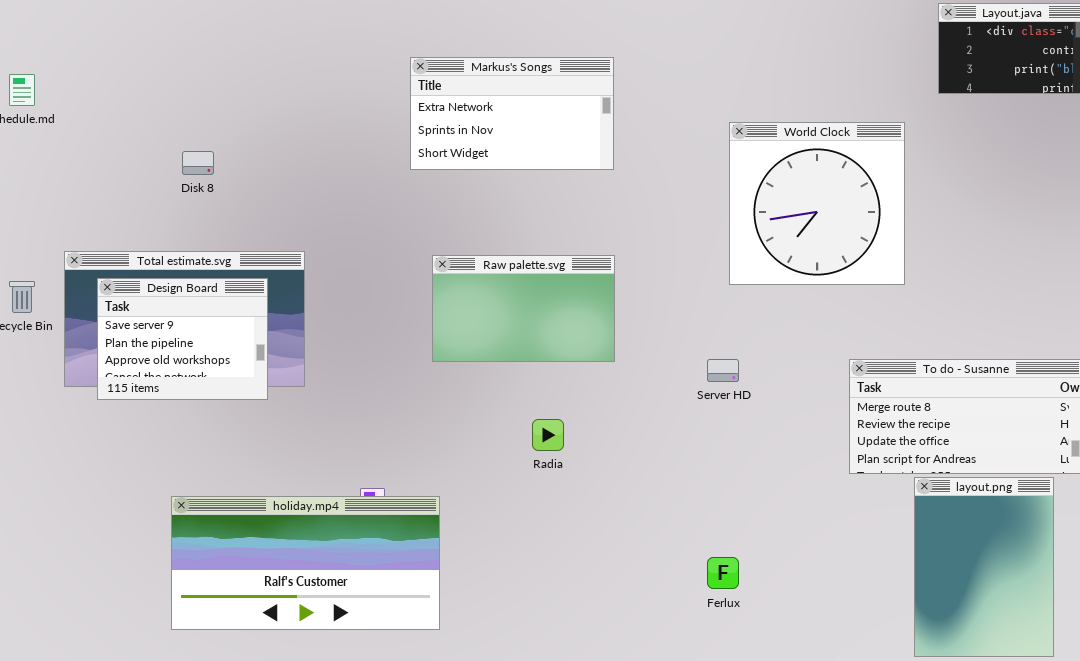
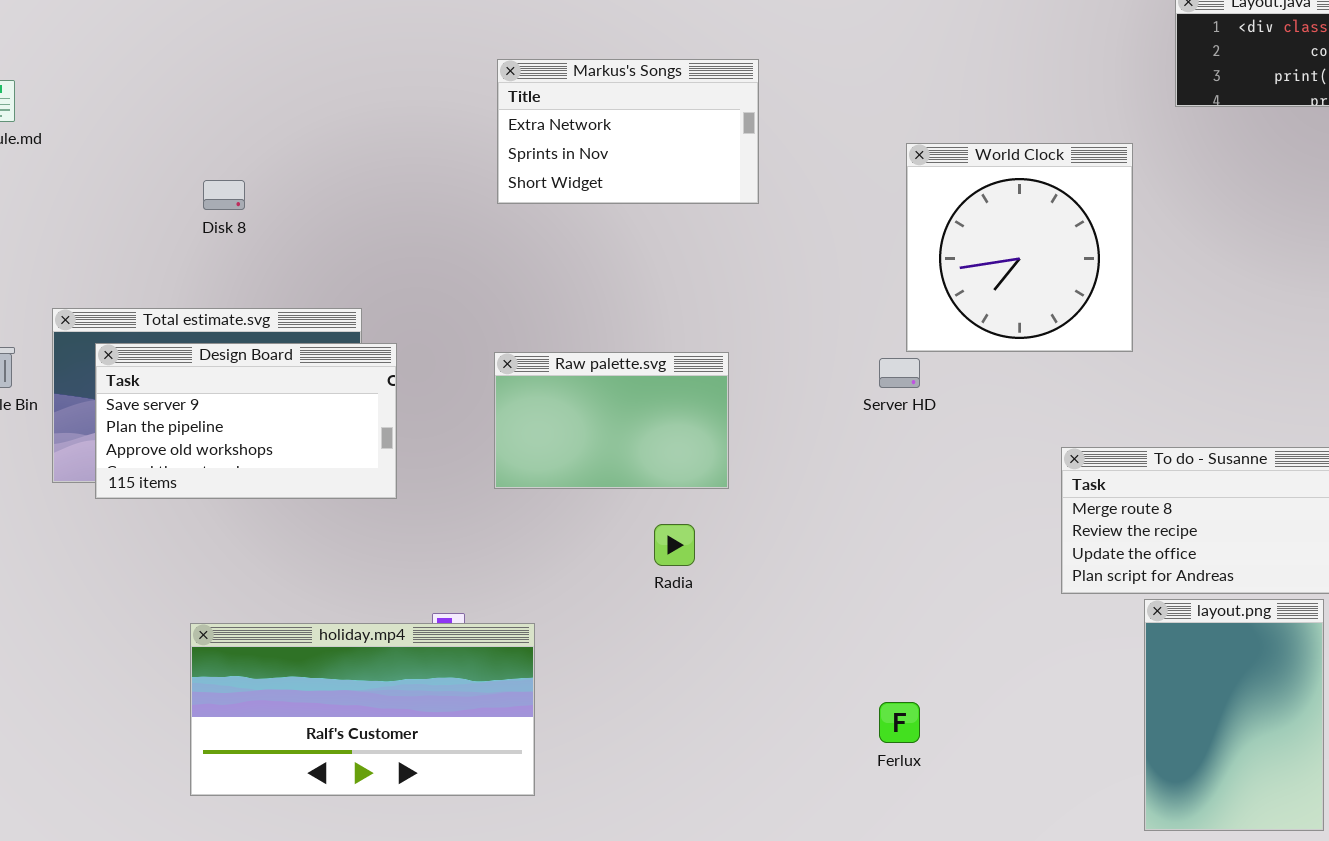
Raw palette.svg: [432,255,615,362] -> [494,352,729,489], moved
Design Board: [97,278,268,400] -> [95,343,397,499], resized
Server HD: [707,359,739,382] -> [879,358,920,388], moved

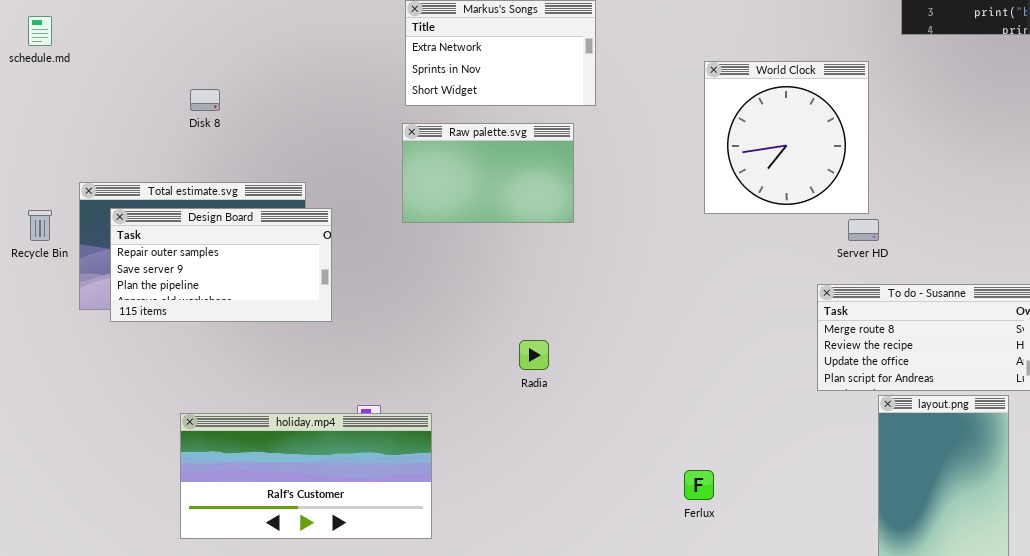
Design Board: [95,343,397,499] -> [110,208,332,322], scrolled up 1 row
Raw palette.svg: [494,352,729,489] -> [402,123,574,223], moved
Server HD: [879,358,920,388] -> [848,219,879,241], moved

